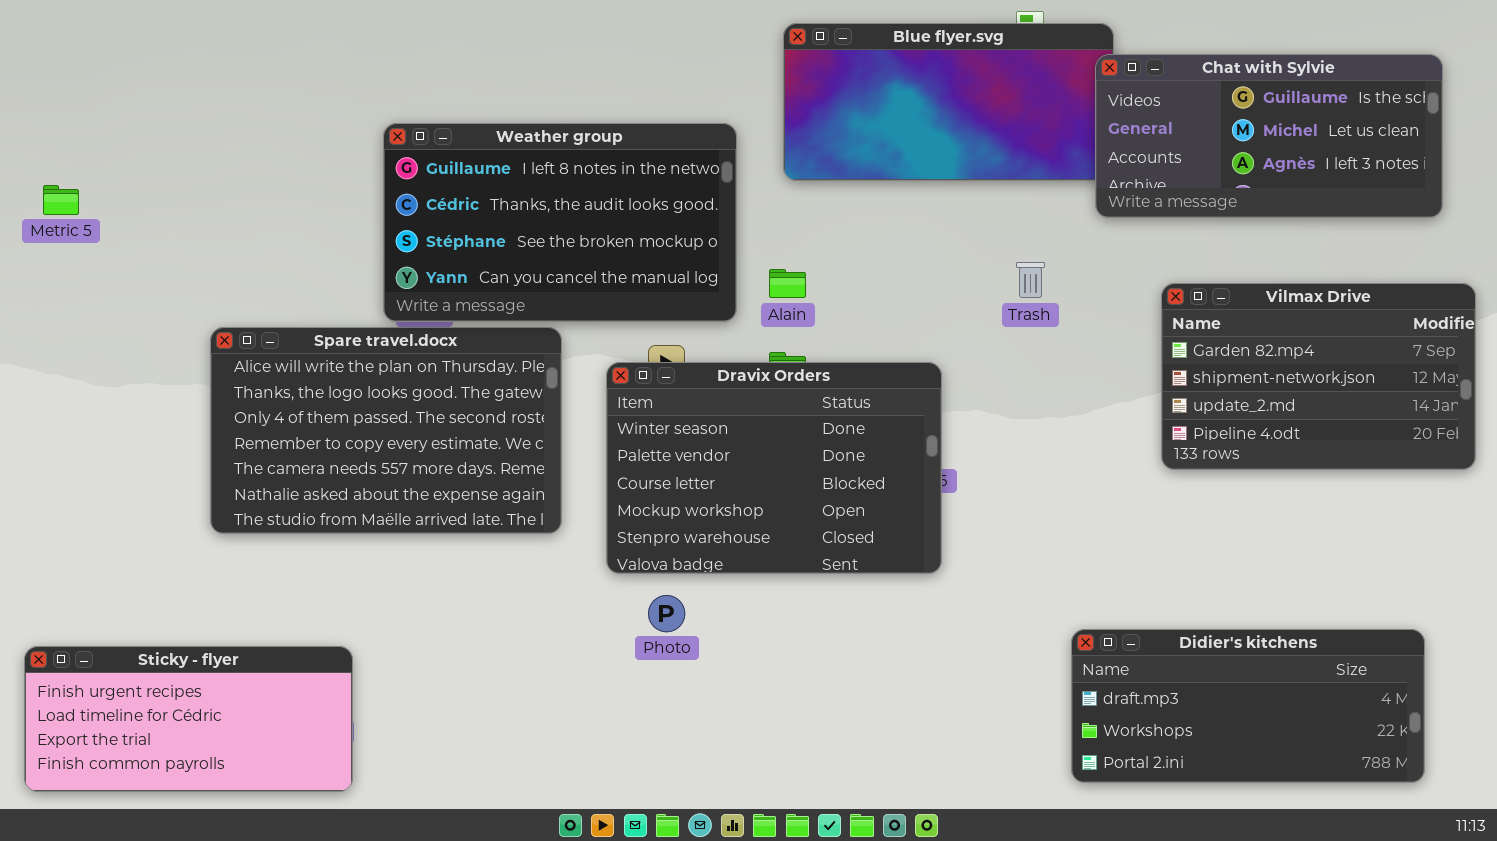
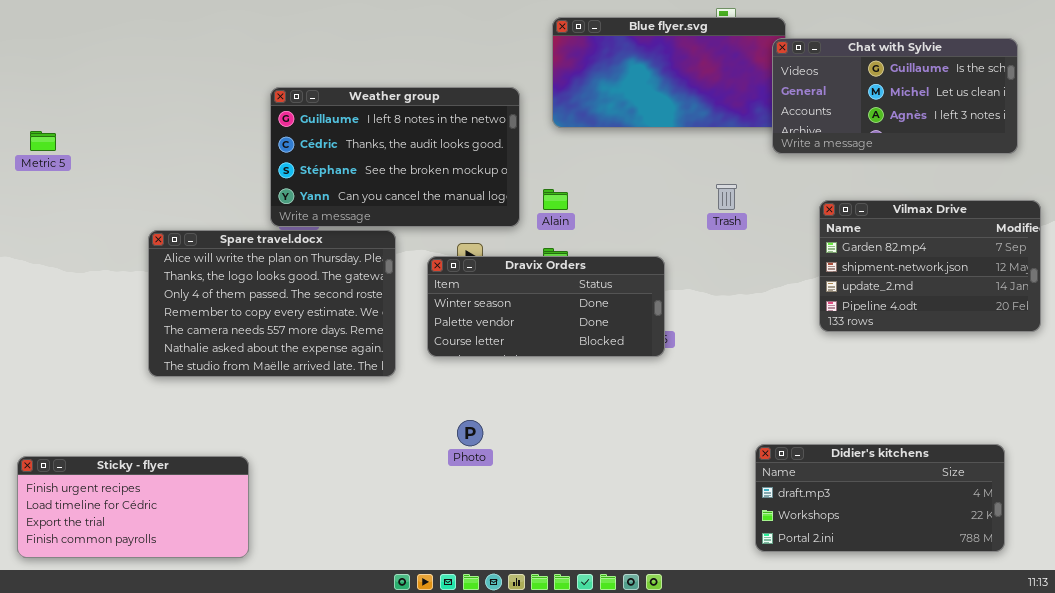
Dravix Orders: [606,362,942,574] -> [427,256,665,357], resized

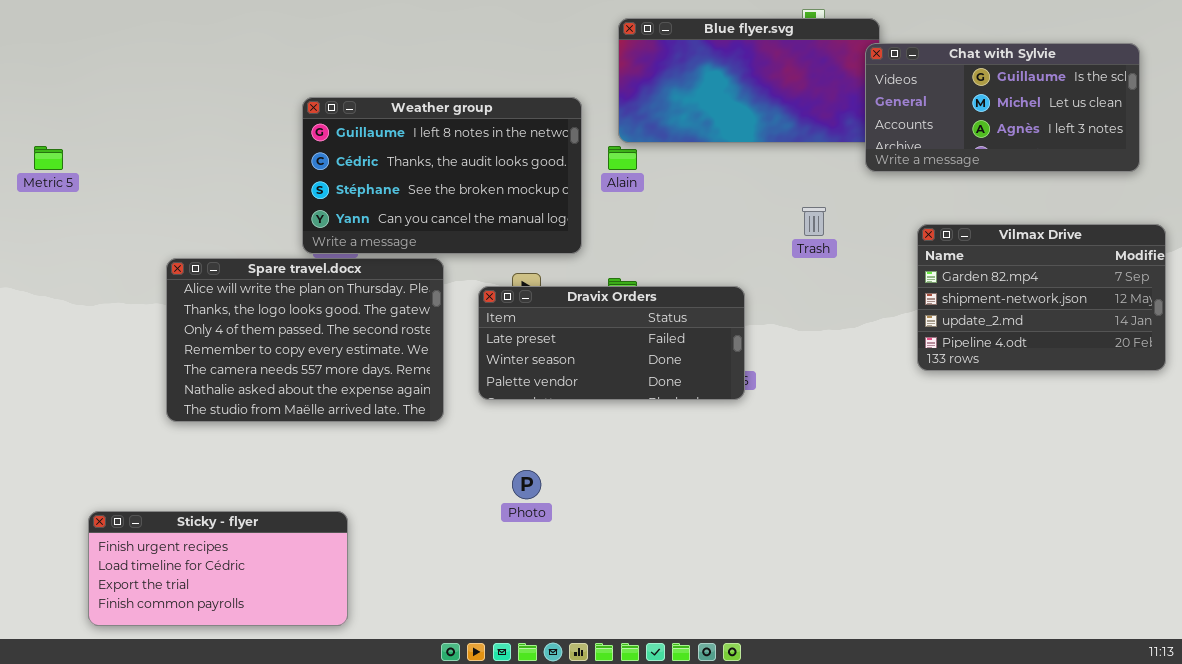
Alain: [543,189,568,210] -> [608,146,637,170], moved
Dravix Orders: [427,256,665,357] -> [478,286,745,400], scrolled up 1 row
Didier's kitchens: [755,444,1005,552] -> none, closed
Sticky - flyer: [17,456,249,558] -> [88,511,348,626], moved

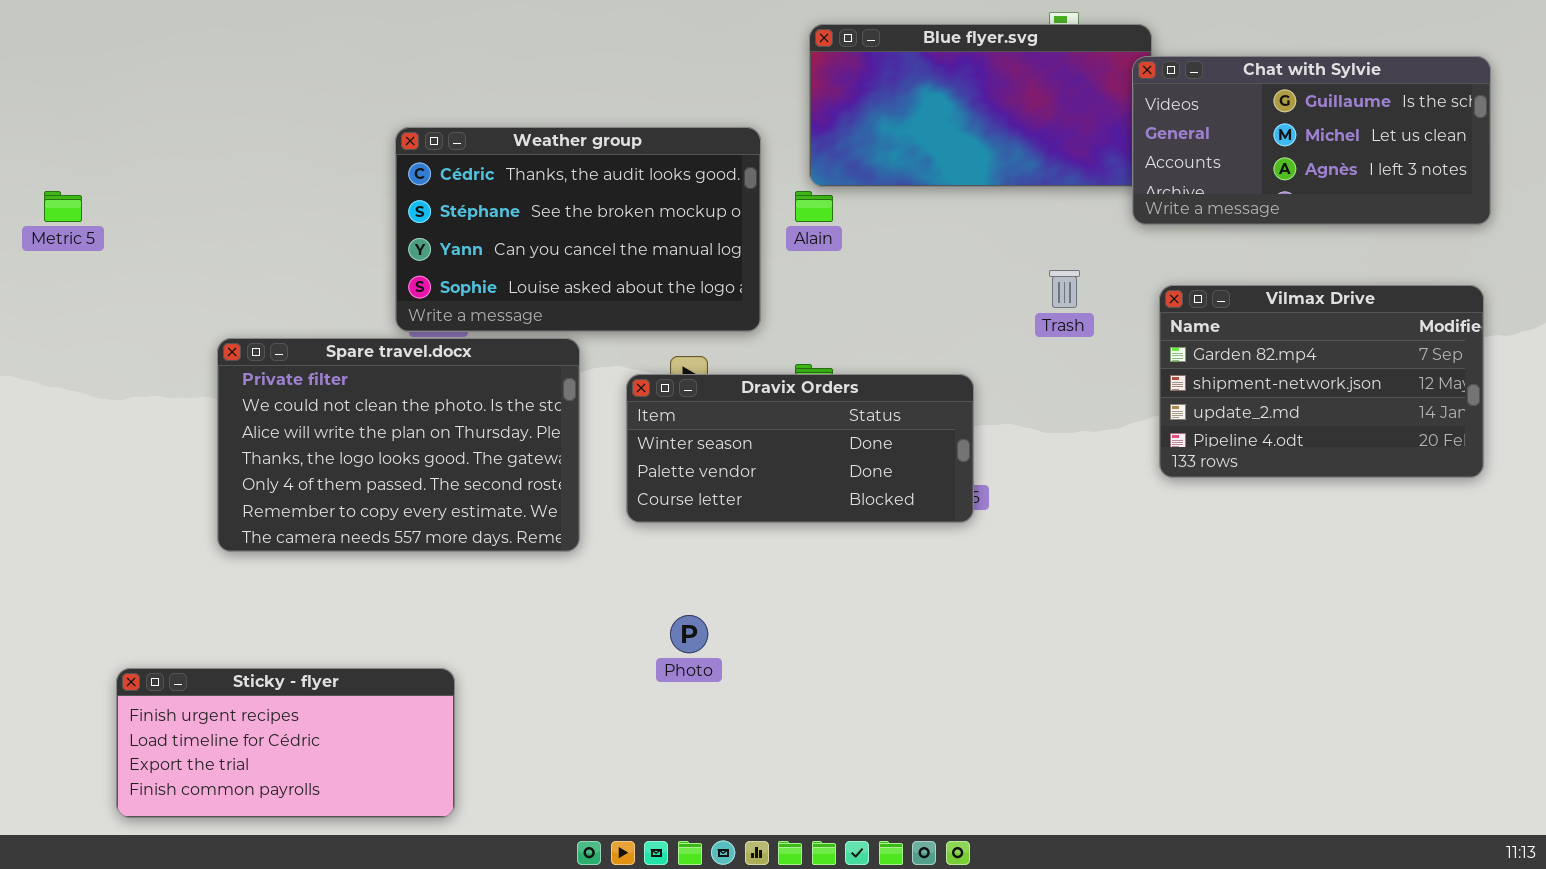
Weather group: [302,97,582,254] -> [395,127,761,332], scrolled down 1 row
Vilmax Drive: [917,224,1166,371] -> [1159,285,1484,478], moved
Spare travel.docx: [166,258,444,422] -> [217,338,580,552], scrolled up 2 rows
Dravix Orders: [478,286,745,400] -> [626,374,974,523], scrolled down 1 row

